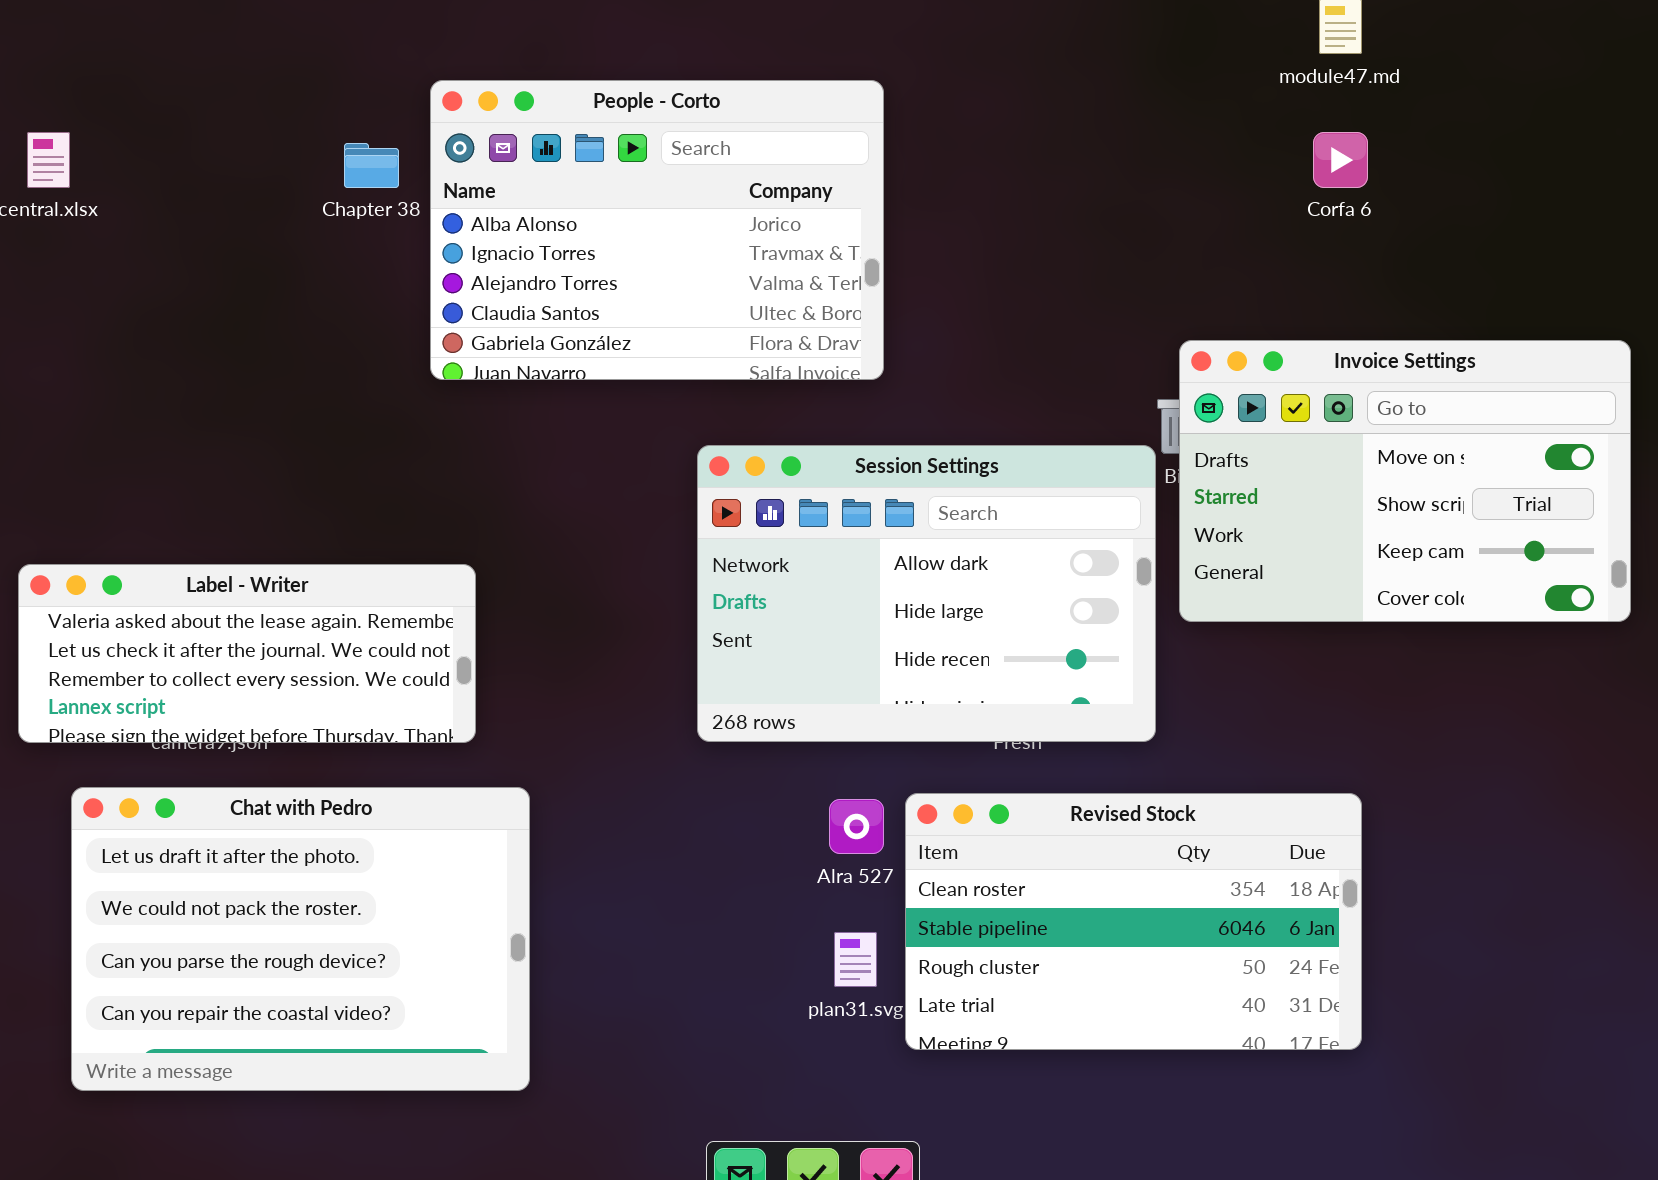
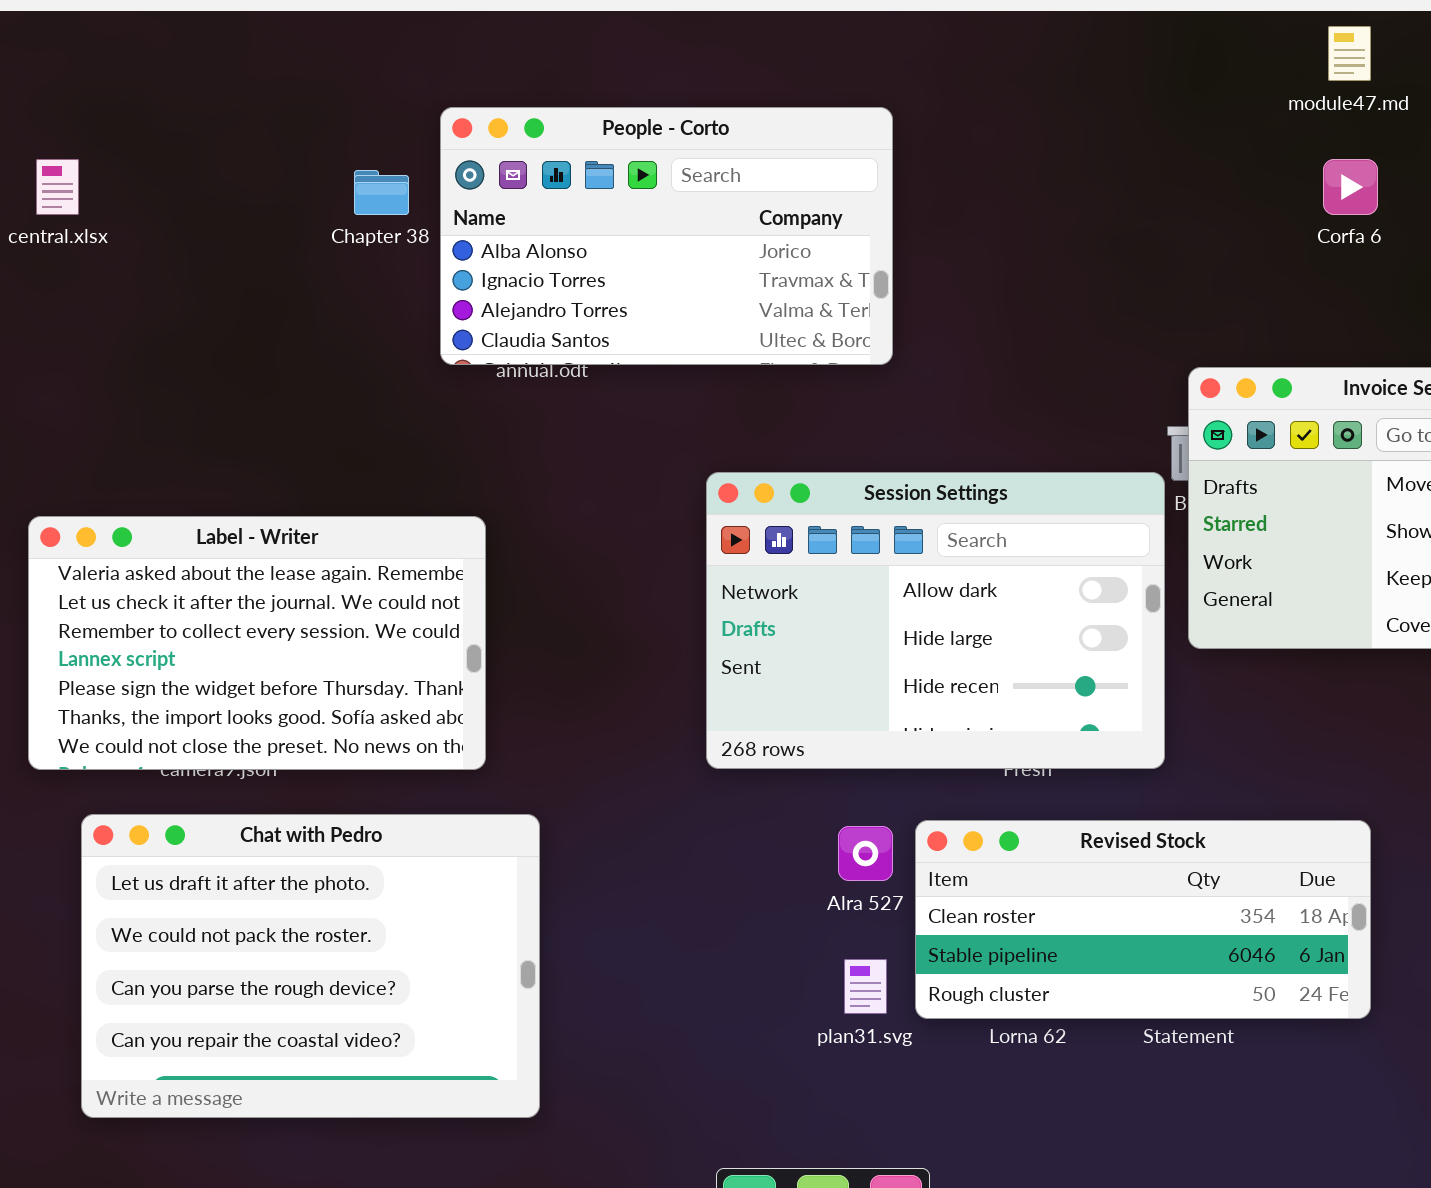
People - Corto: [430,80,884,380] -> [440,107,893,365], resized
Label - Writer: [18,564,476,743] -> [28,516,486,770], resized
Revised Stock: [905,793,1362,1050] -> [915,820,1371,1019], resized

